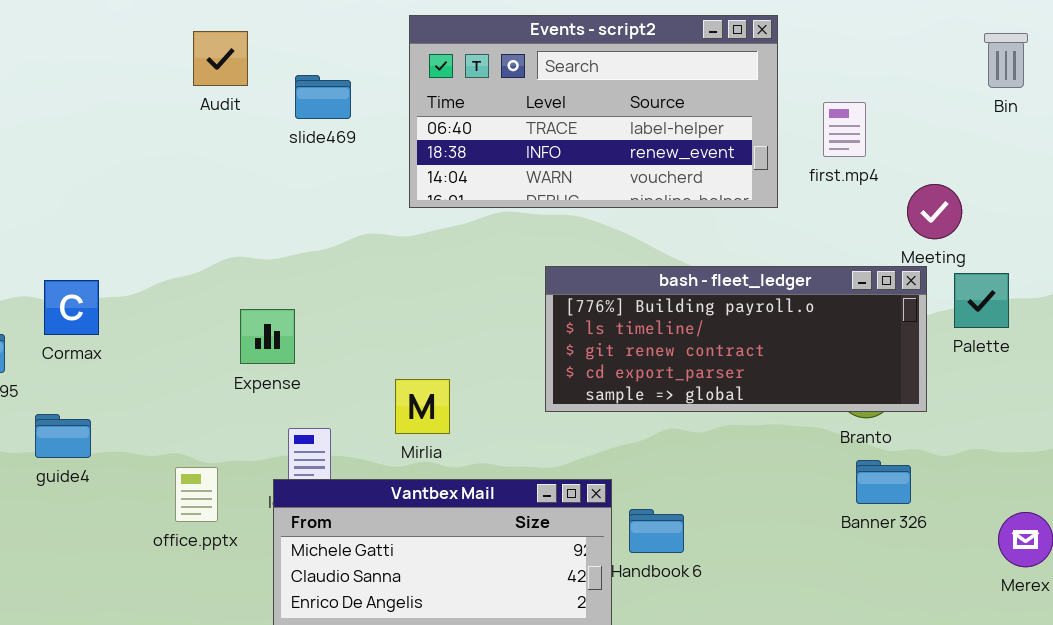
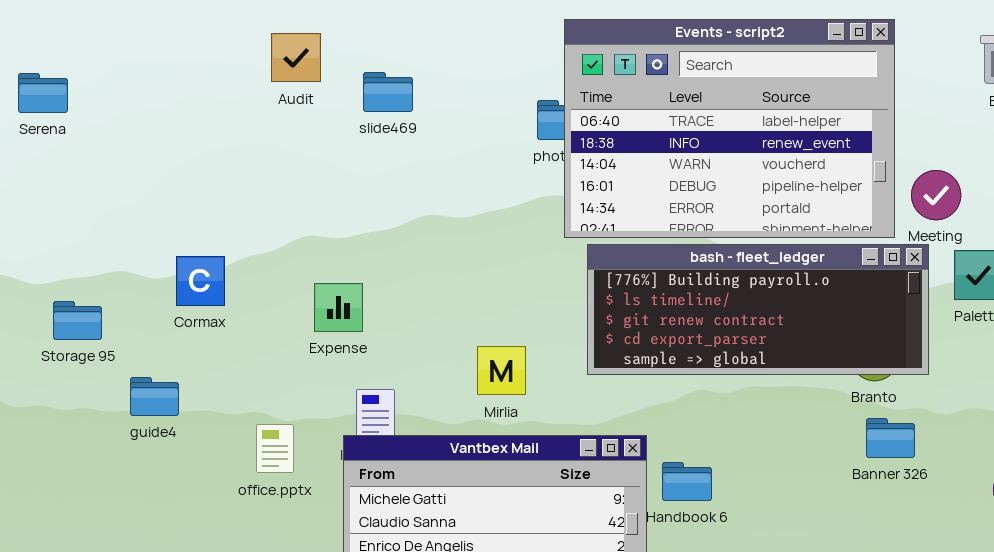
Events - script2: [409,15,778,208] -> [564,19,895,238], moved, resized
Cormax: [44,280,99,335] -> [176,256,225,306], moved
Mirlia: [395,379,450,434] -> [477,346,526,395], moved

